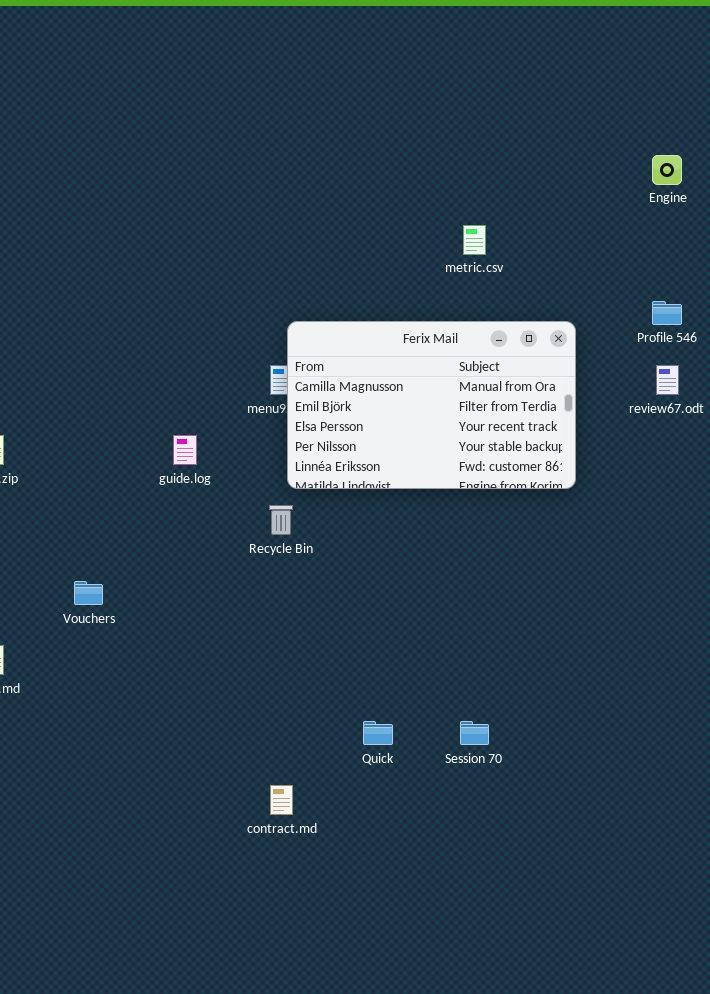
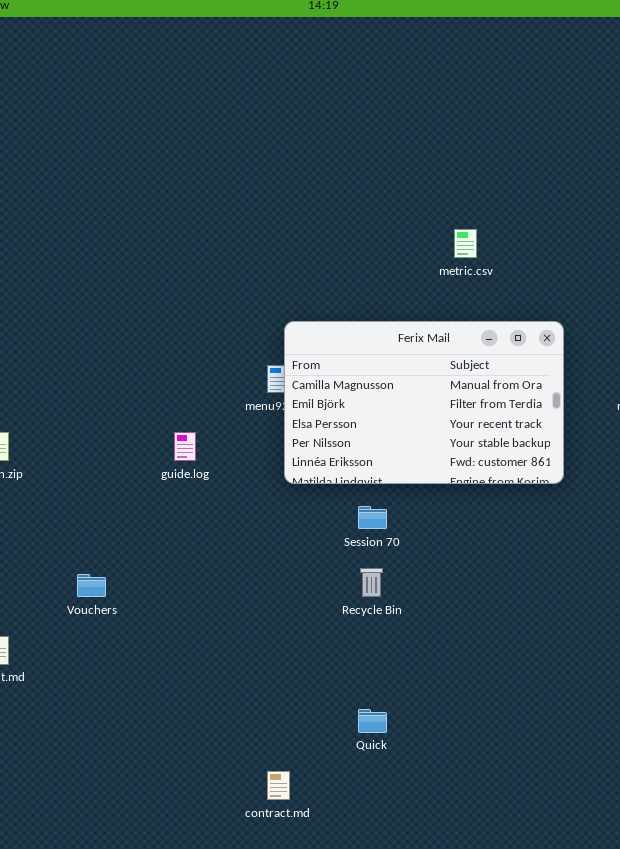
Recycle Bin: [269,505,293,535] -> [360,568,383,597], moved
Session 70: [460,721,489,745] -> [358,506,387,529], moved

